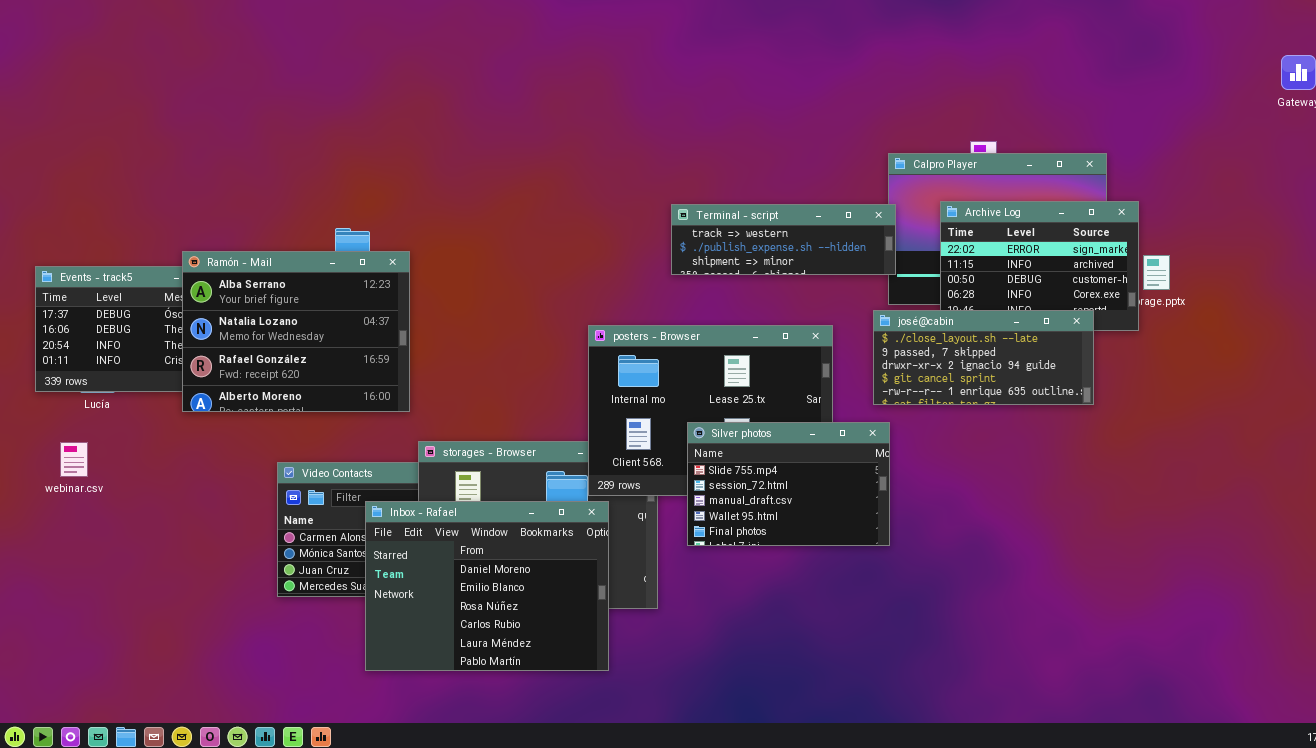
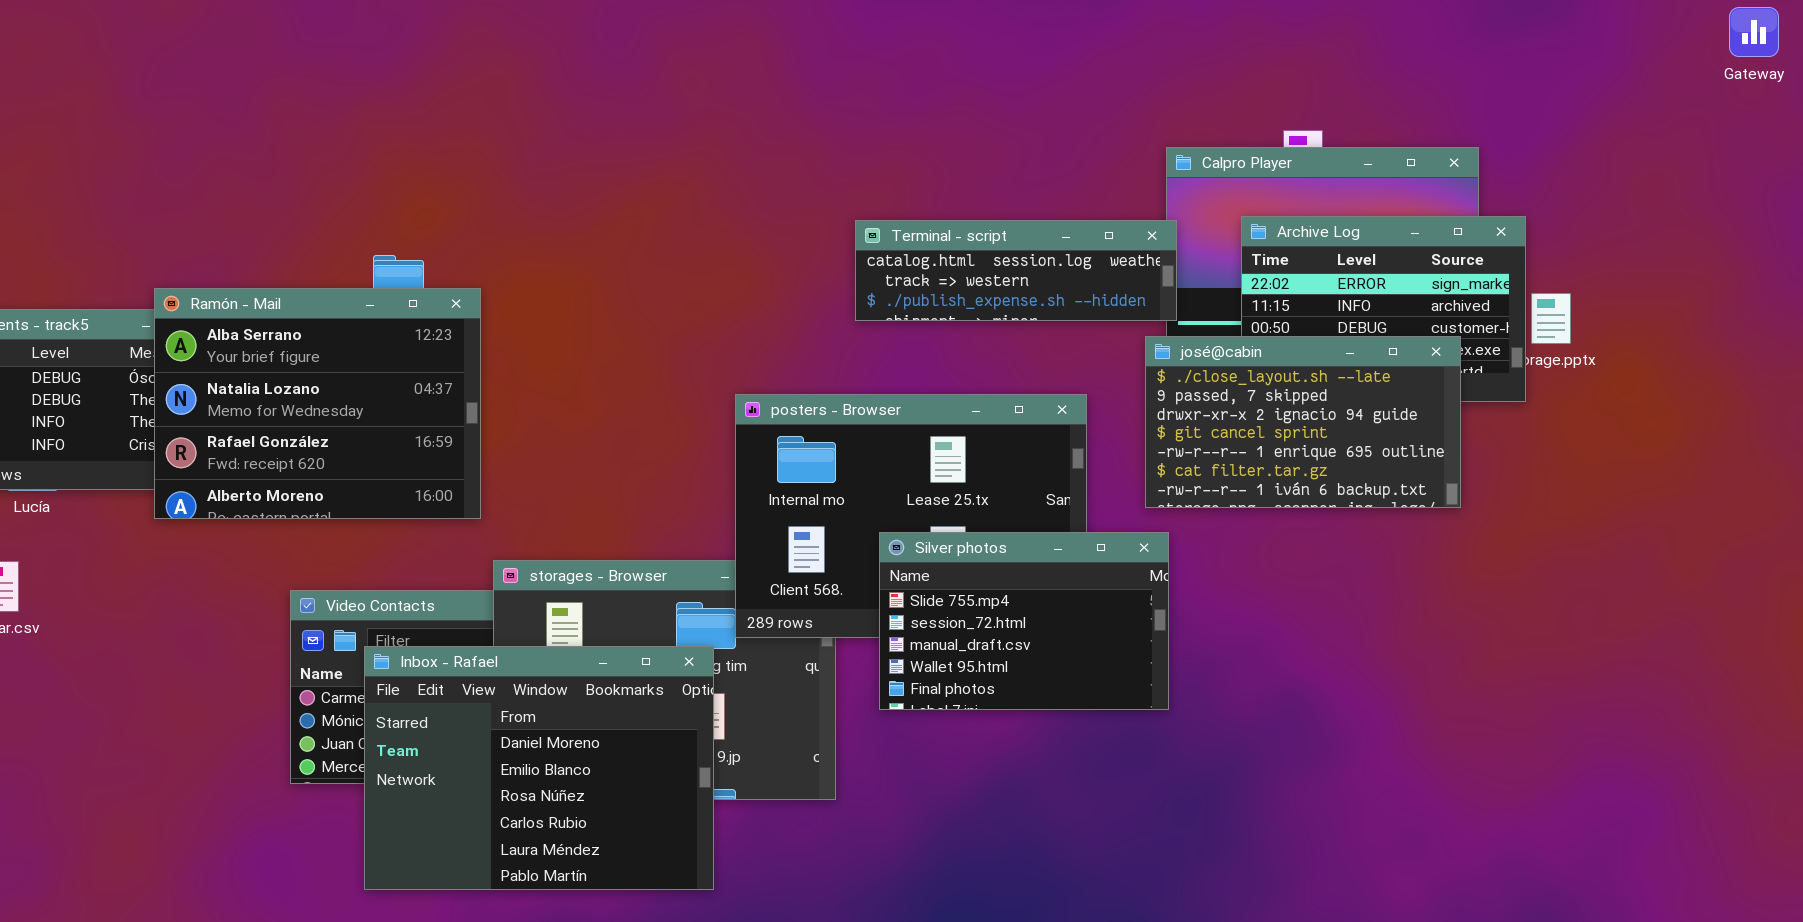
Terminal - script: [671,204,896,275] -> [855,220,1177,321], scrolled up 1 row
josé@cabin: [873,310,1094,405] -> [1145,336,1461,508], resized
Inbox - Rafael: [365,501,609,671] -> [364,646,714,890], moved

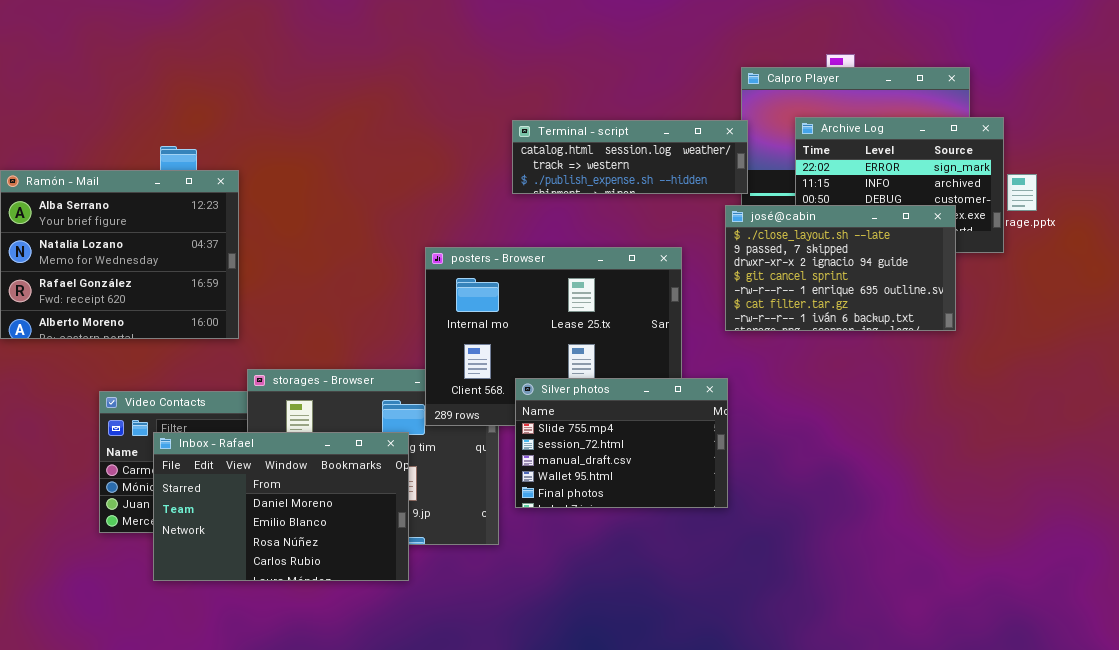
Silver photos: [879,532,1169,710] -> [515,378,728,508], moved
Inbox - Rafael: [364,646,714,890] -> [153,432,409,581], resized

